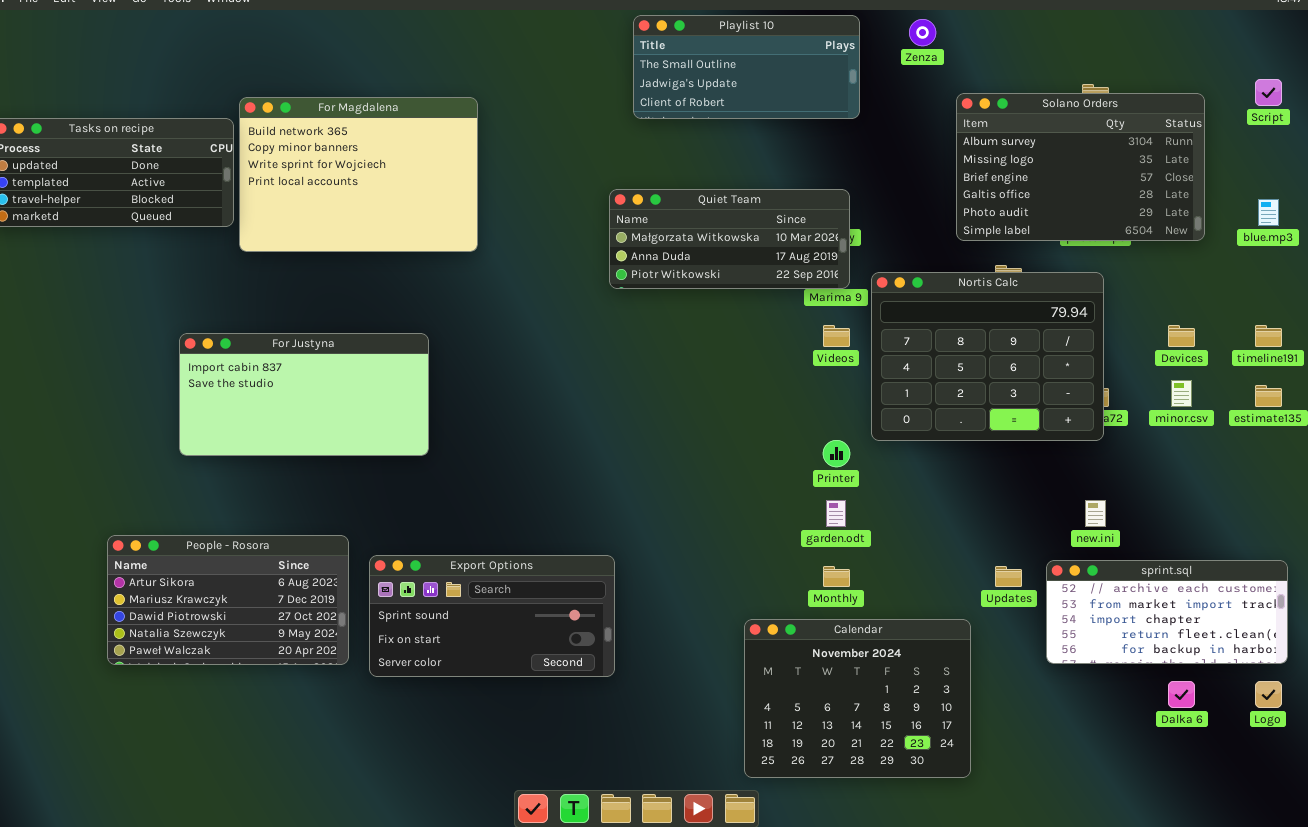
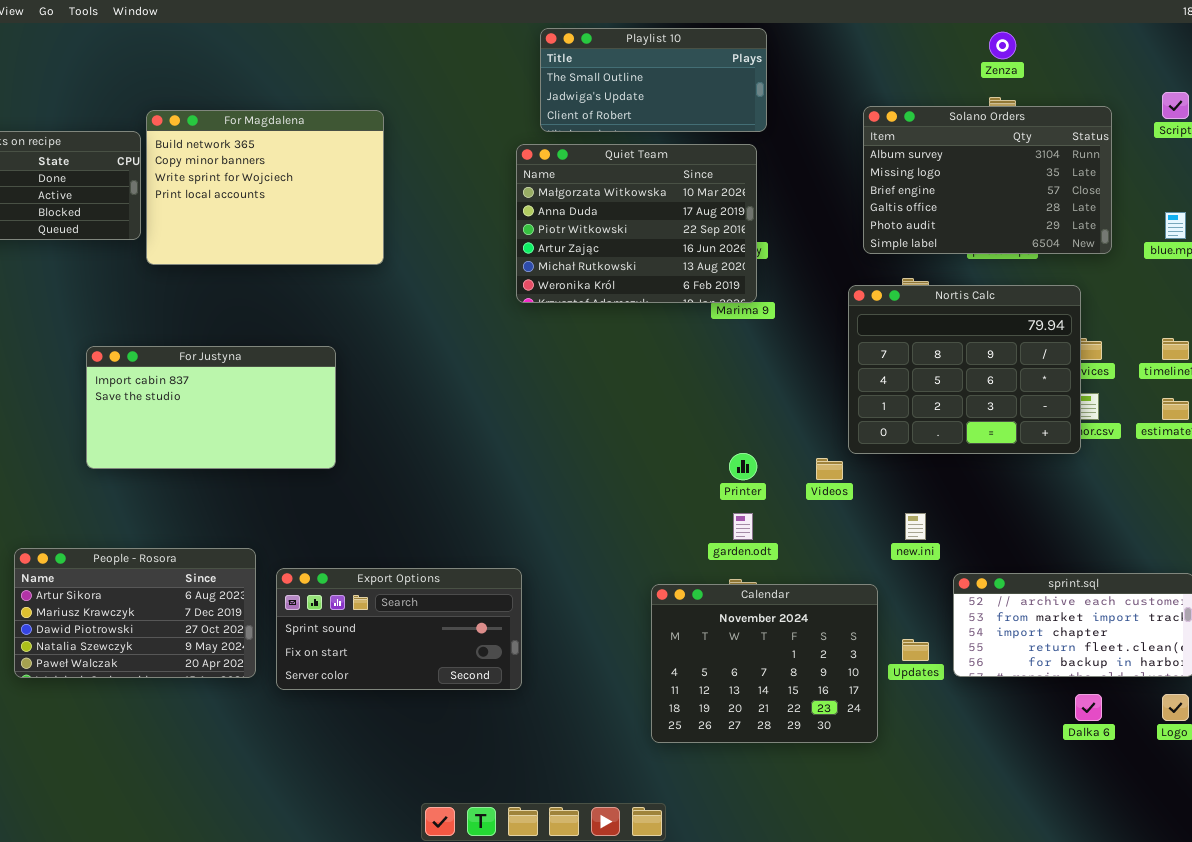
Zenza: [909,19,936,46] -> [989,32,1016,59], moved
Quiet Team: [609,189,850,289] -> [516,144,757,303], resized
Nortis Calc: [871,272,1104,441] -> [848,285,1081,454], moved
Videos: [823,325,850,347] -> [816,458,843,480], moved
new.ini: [1085,500,1106,527] -> [905,513,926,540], moved
Updates: [995,566,1022,587] -> [902,639,929,661], moved
Calendar: [744,619,971,778] -> [651,584,878,743], moved

